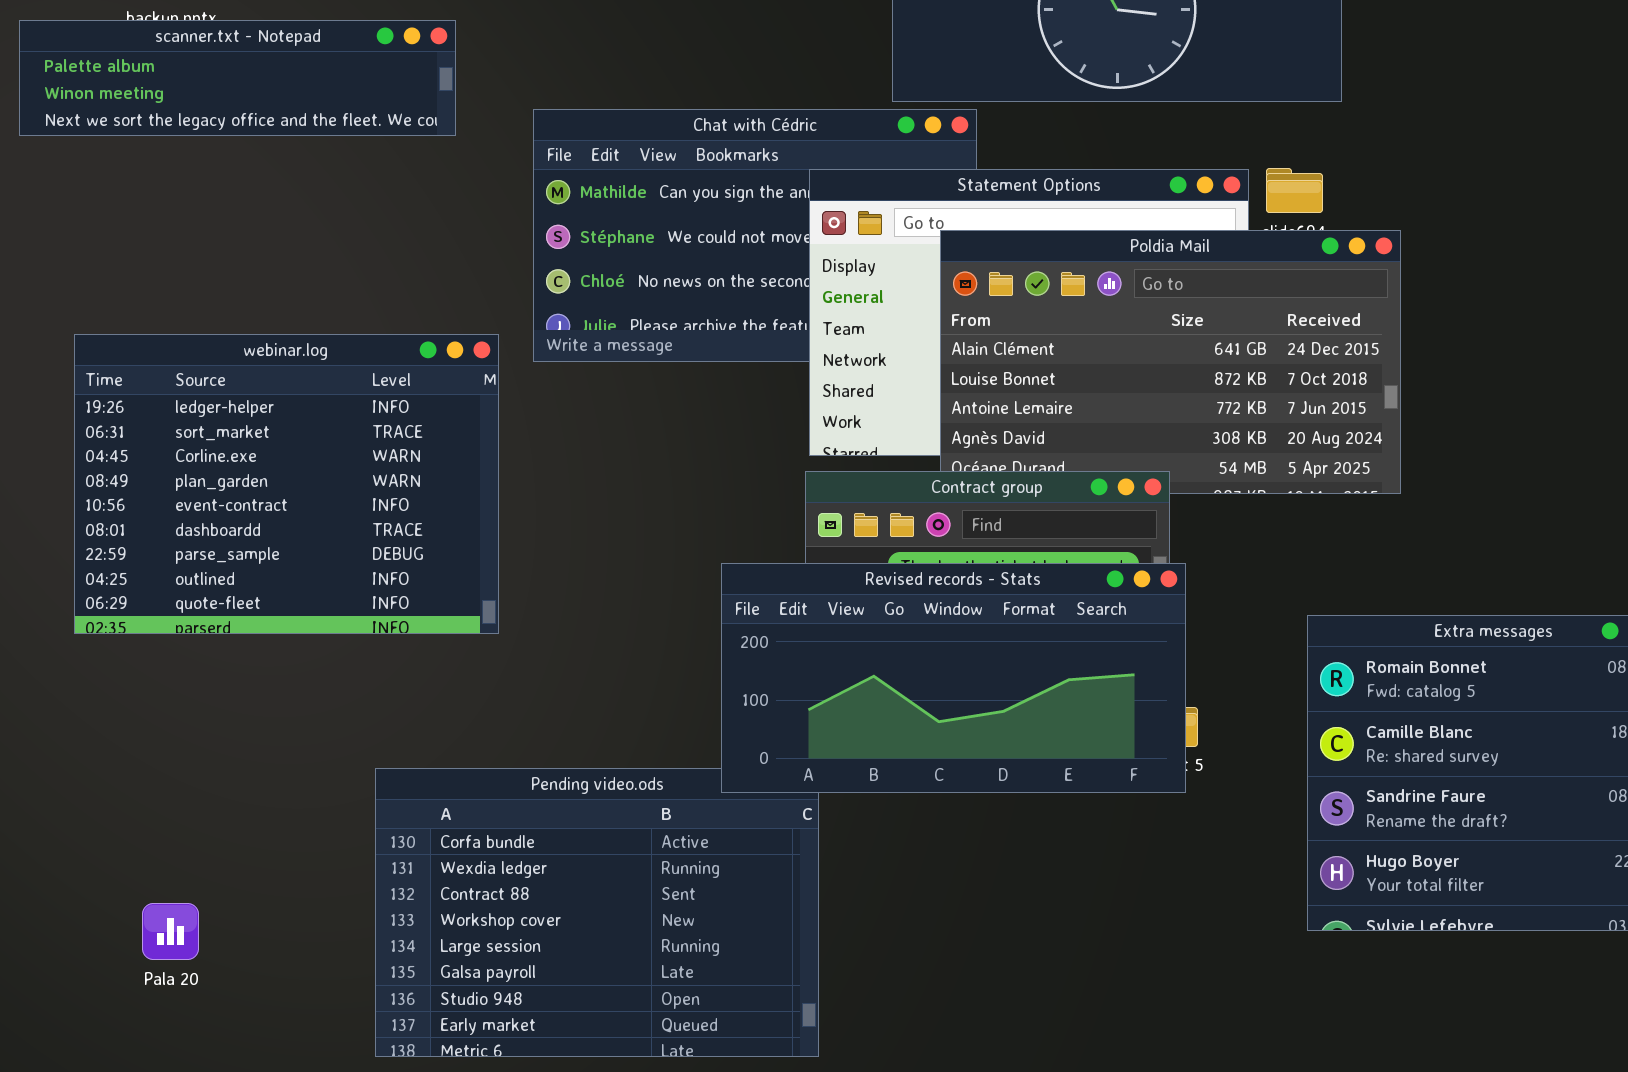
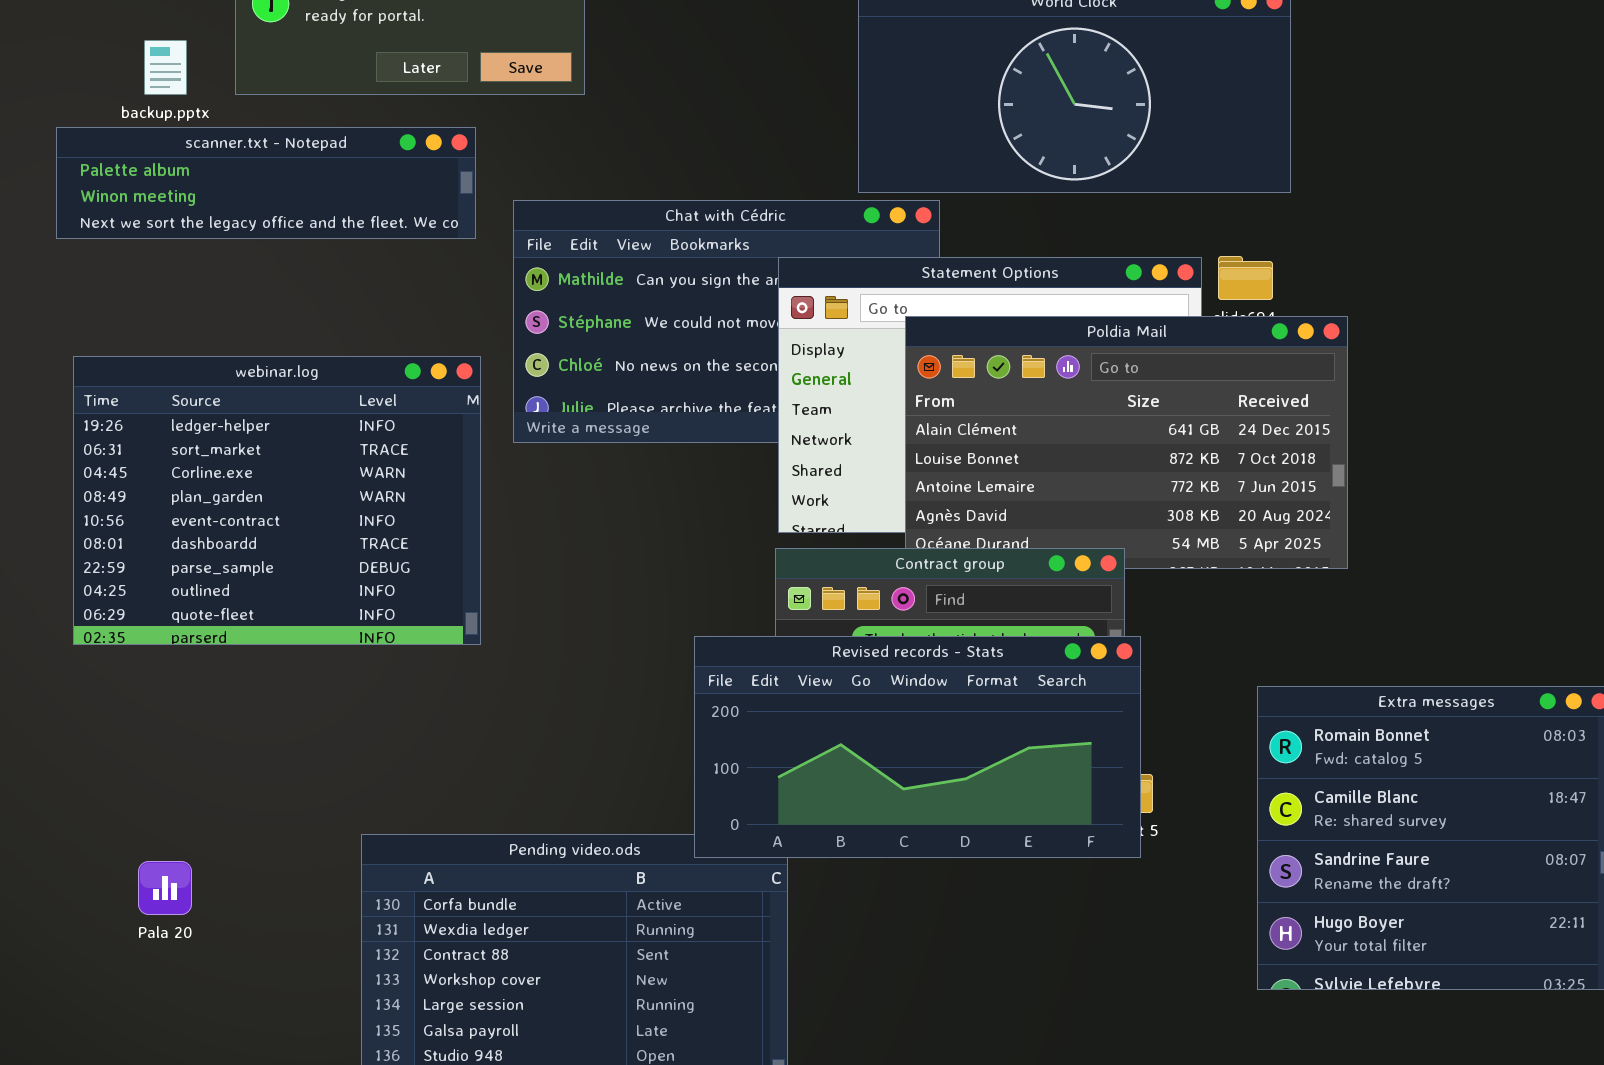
scanner.txt - Notepad: [19,20,456,136] -> [56,127,476,239], moved
webinar.log: [74,334,499,634] -> [73,356,481,645], moved
Pala 20: [142,903,199,960] -> [138,861,192,915], moved

